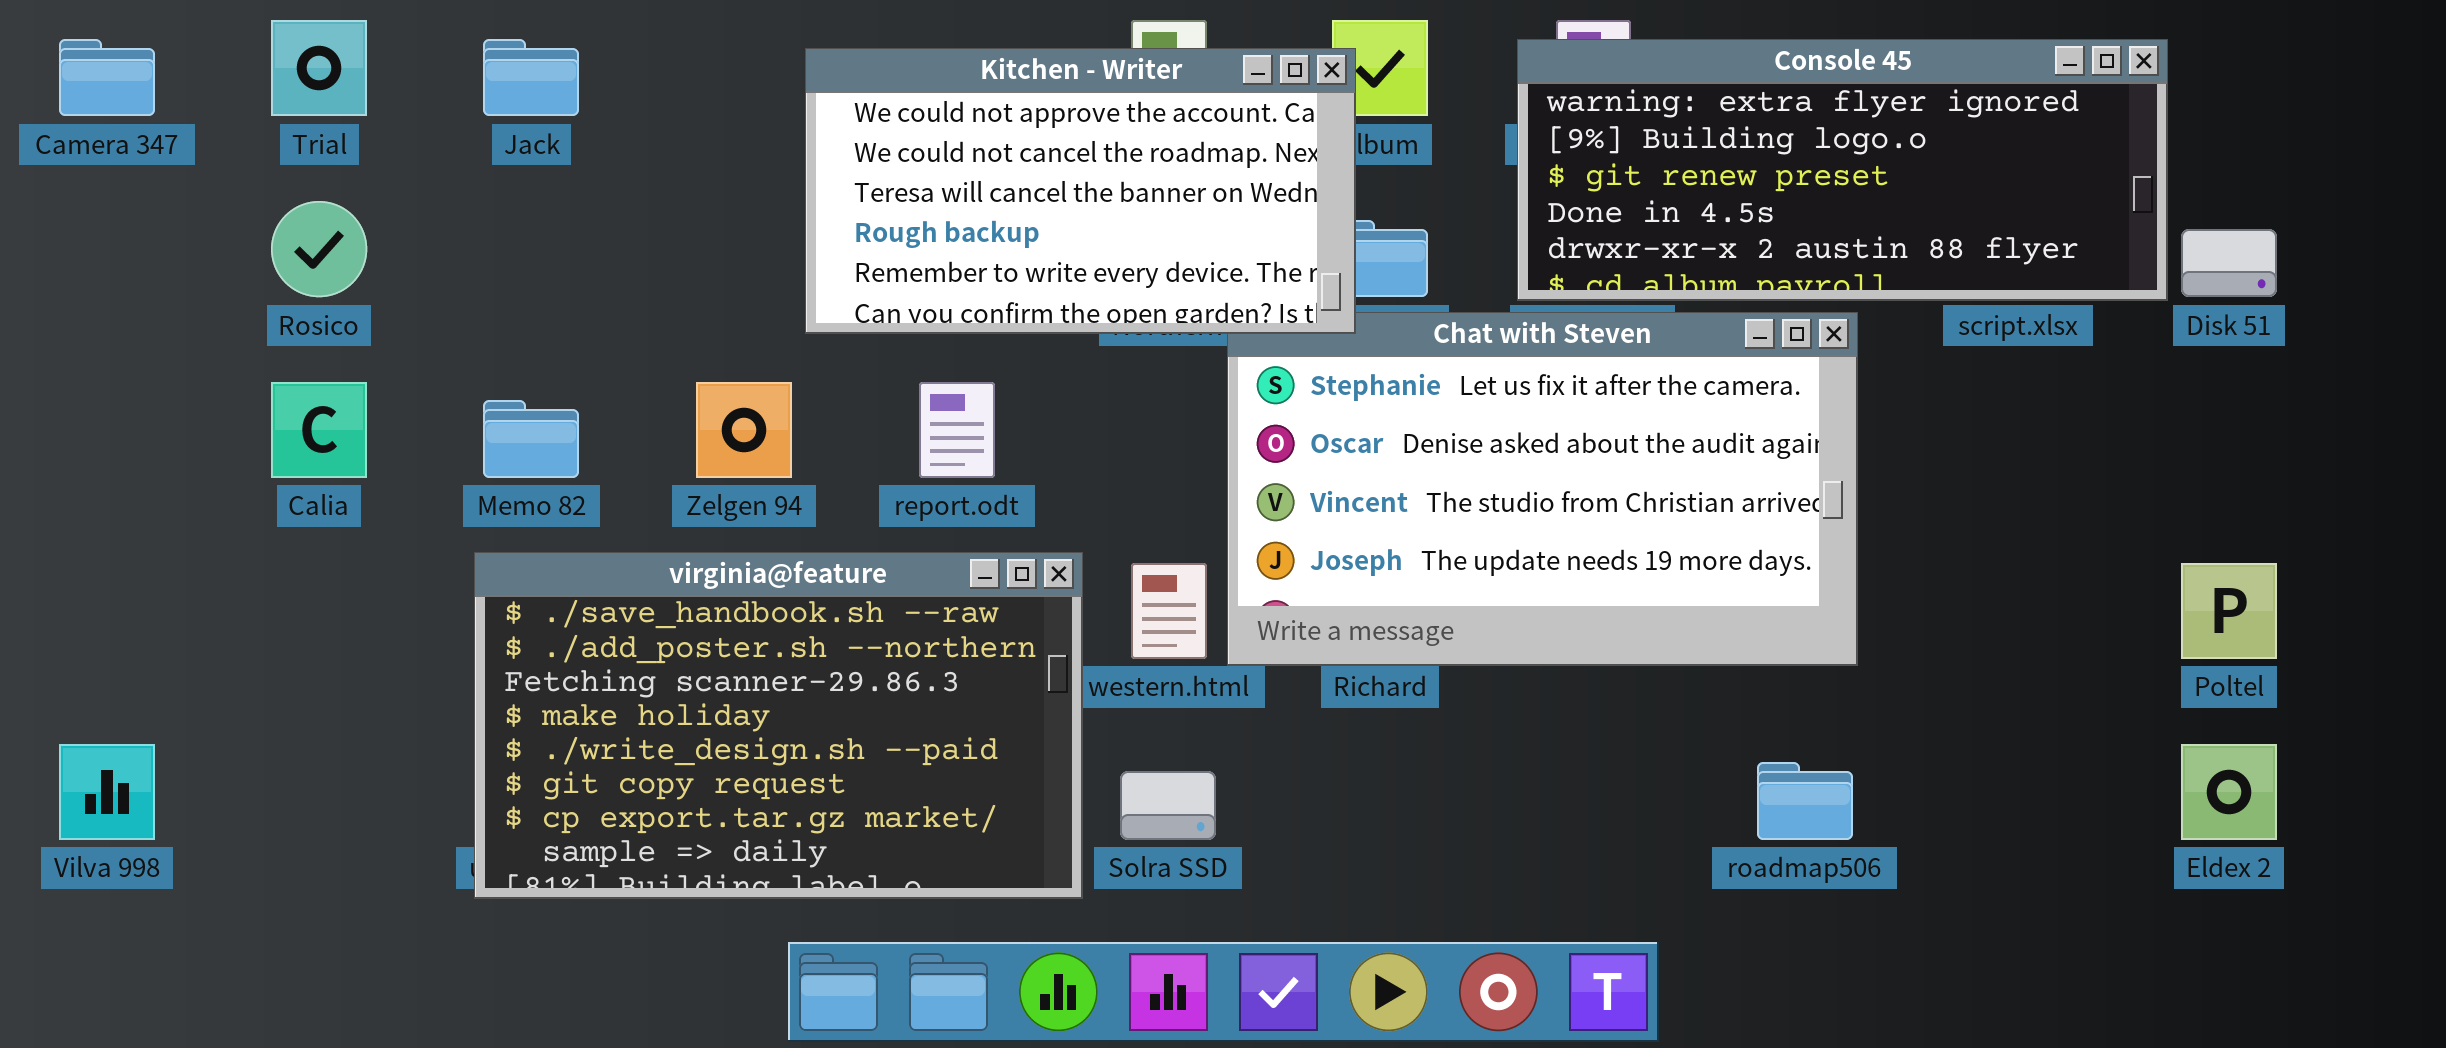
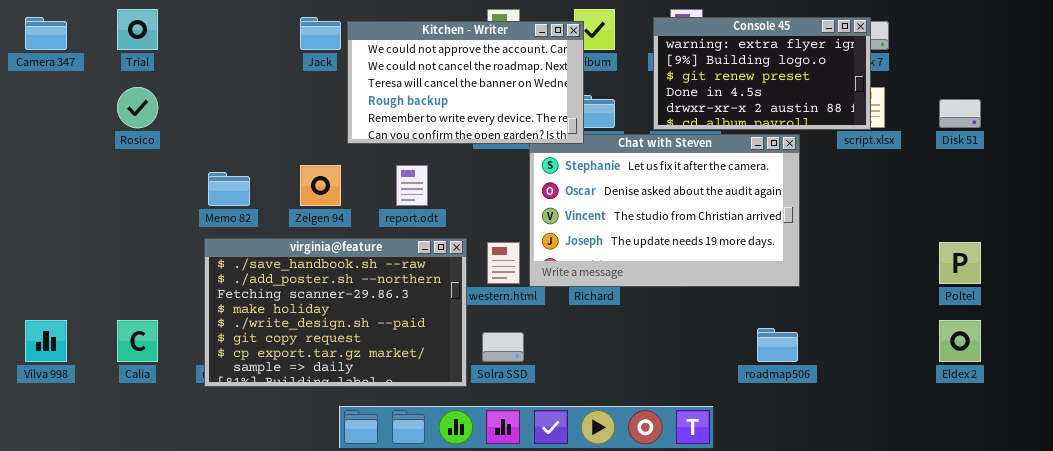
Jack: [483,39,579,116] -> [300,17,341,50], moved
Console 45: [1517,39,2168,301] -> [653,17,871,130], resized
Calia: [271,382,367,478] -> [117,320,158,362], moved

